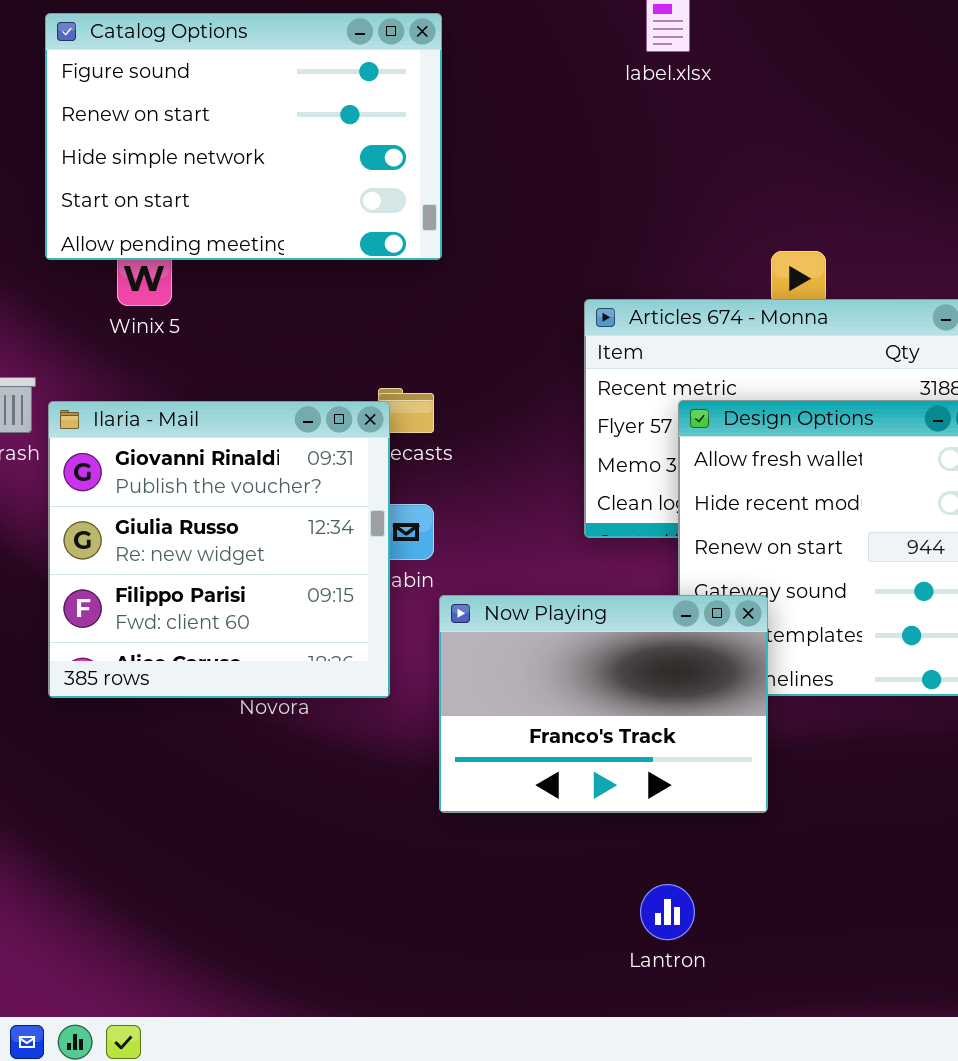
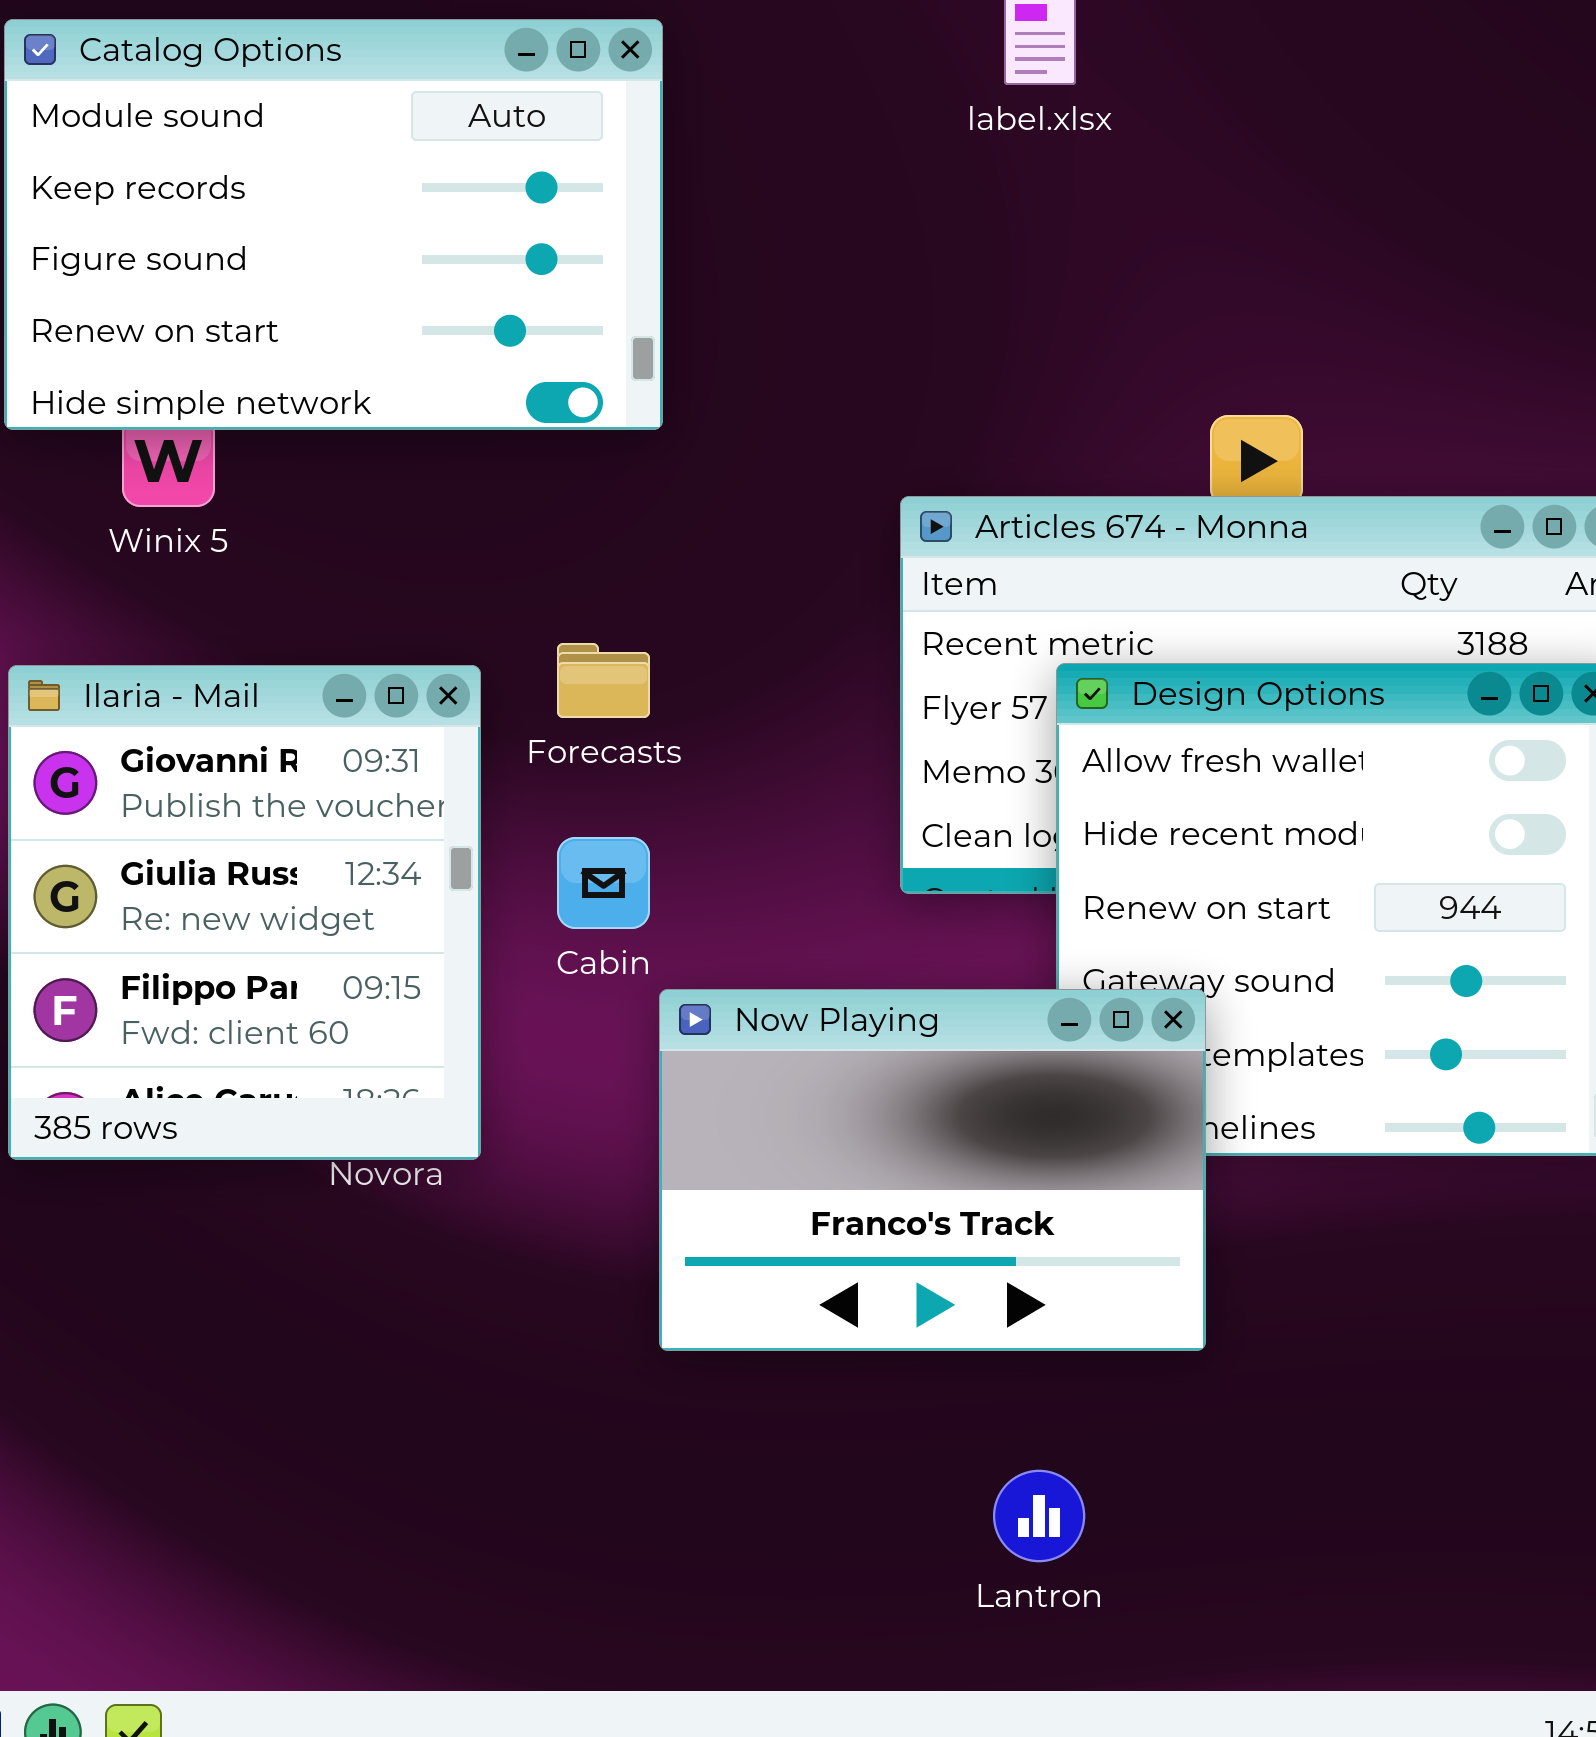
Catalog Options: [45,13,442,260] -> [4,19,663,430], scrolled up 2 rows
Ilaria - Mail: [48,401,390,698] -> [8,665,481,1160], resized

